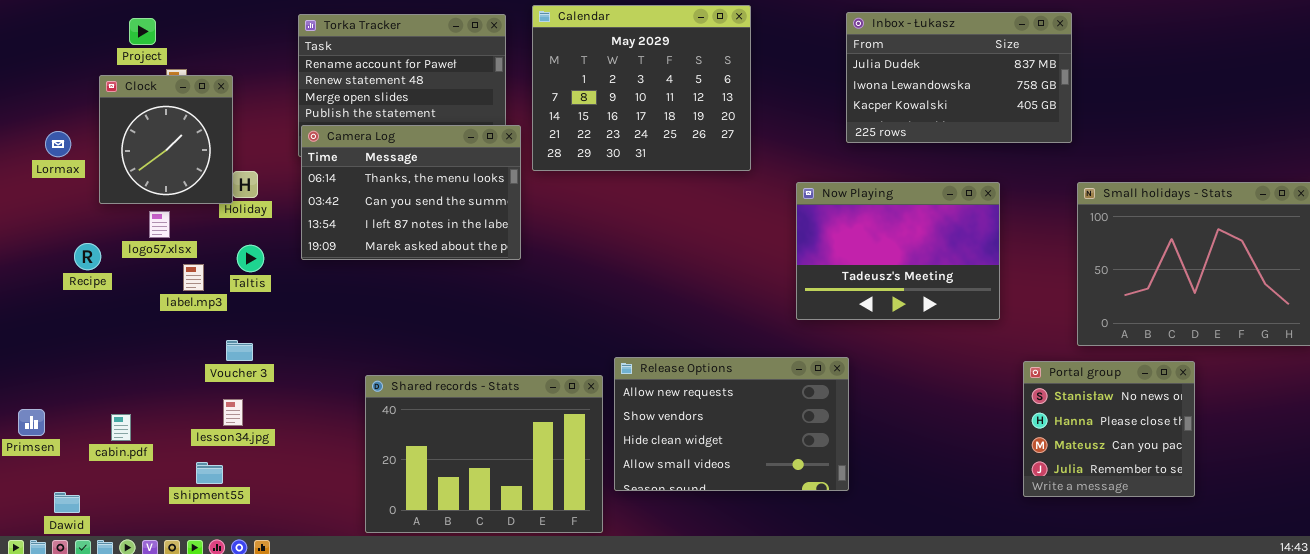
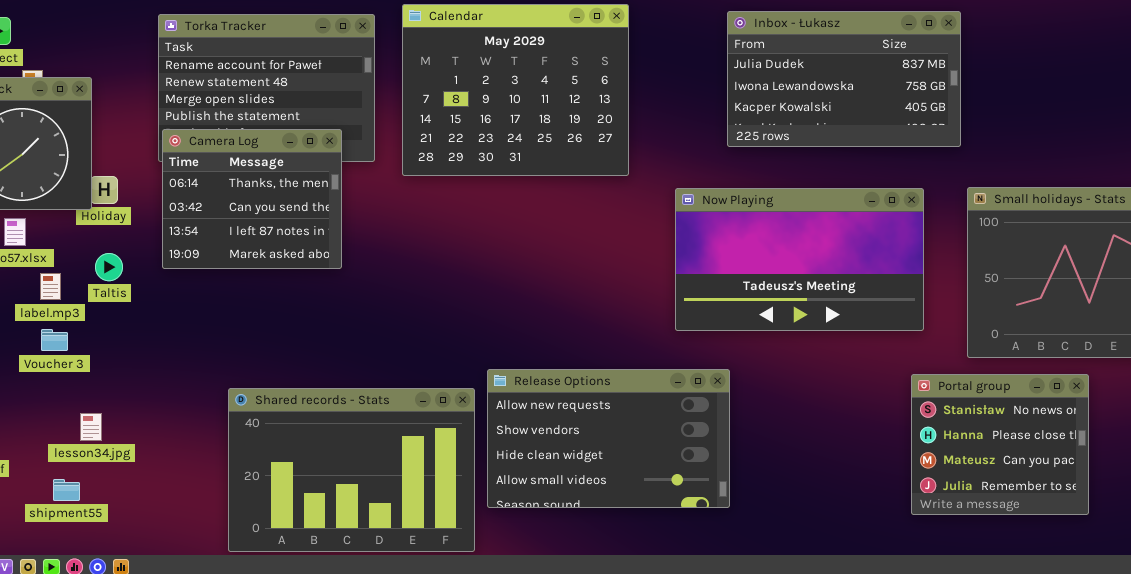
Camera Log: [301,125,521,260] -> [162,129,342,269], resized
Now Playing: [796,182,1000,320] -> [675,188,924,331], resized
Voucher 3: [226,340,253,361] -> [41,329,68,351], moved

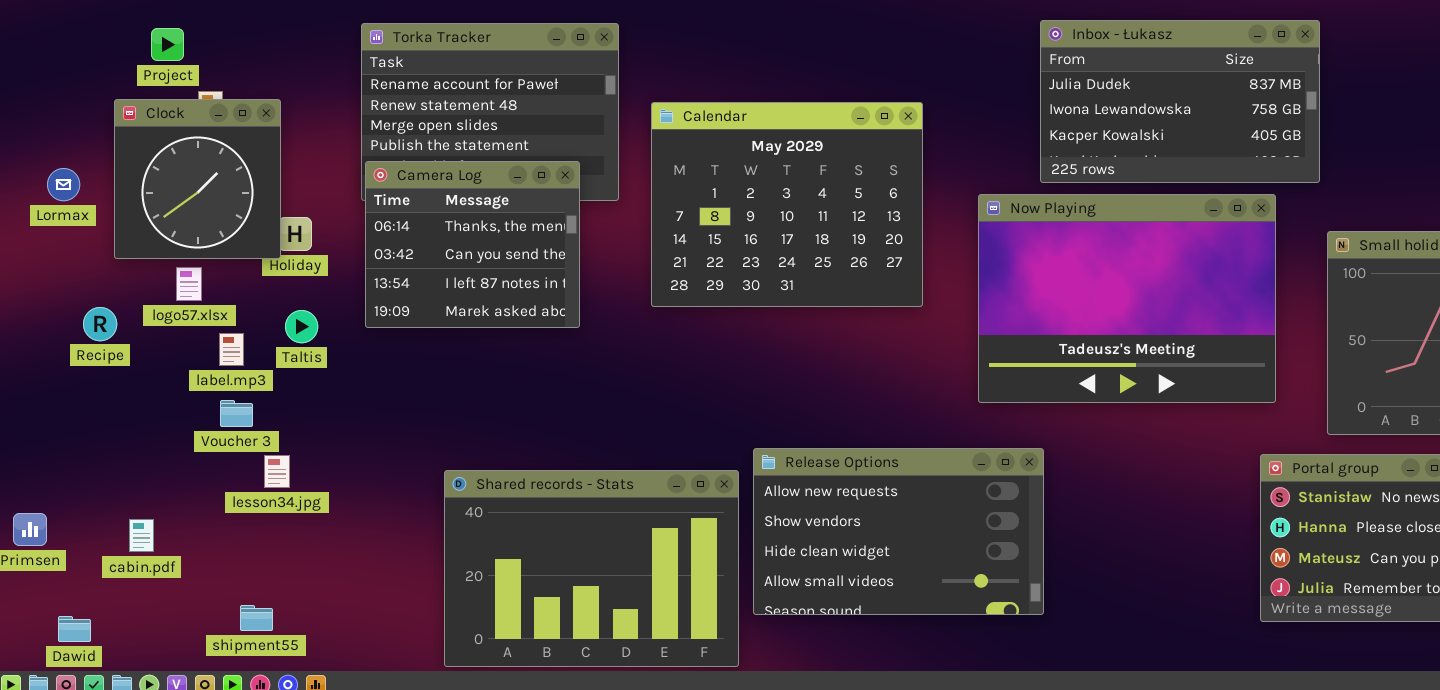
Calendar: [402,4,629,176] -> [651,102,923,307], moved
Now Playing: [675,188,924,331] -> [978,194,1276,403], resized
lesson34.jpg: [80,413,102,441] -> [264,455,290,488], moved
shipment55: [53,479,80,501] -> [240,605,273,631], moved

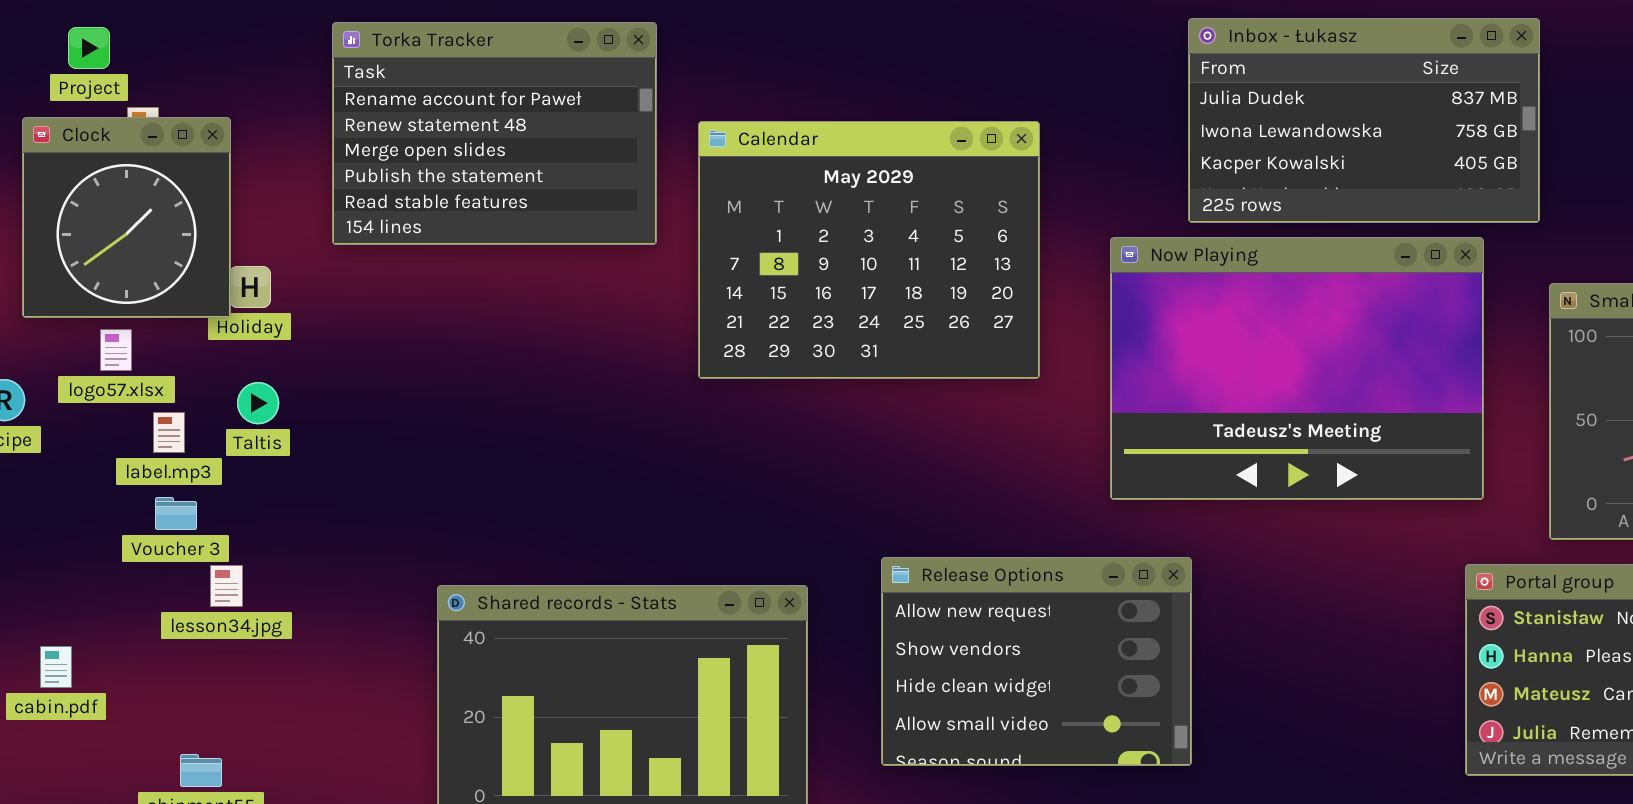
Camera Log: [365,161,580,328] -> none, closed
Release Options: [753,448,1044,615] -> [881,557,1192,766], resized

